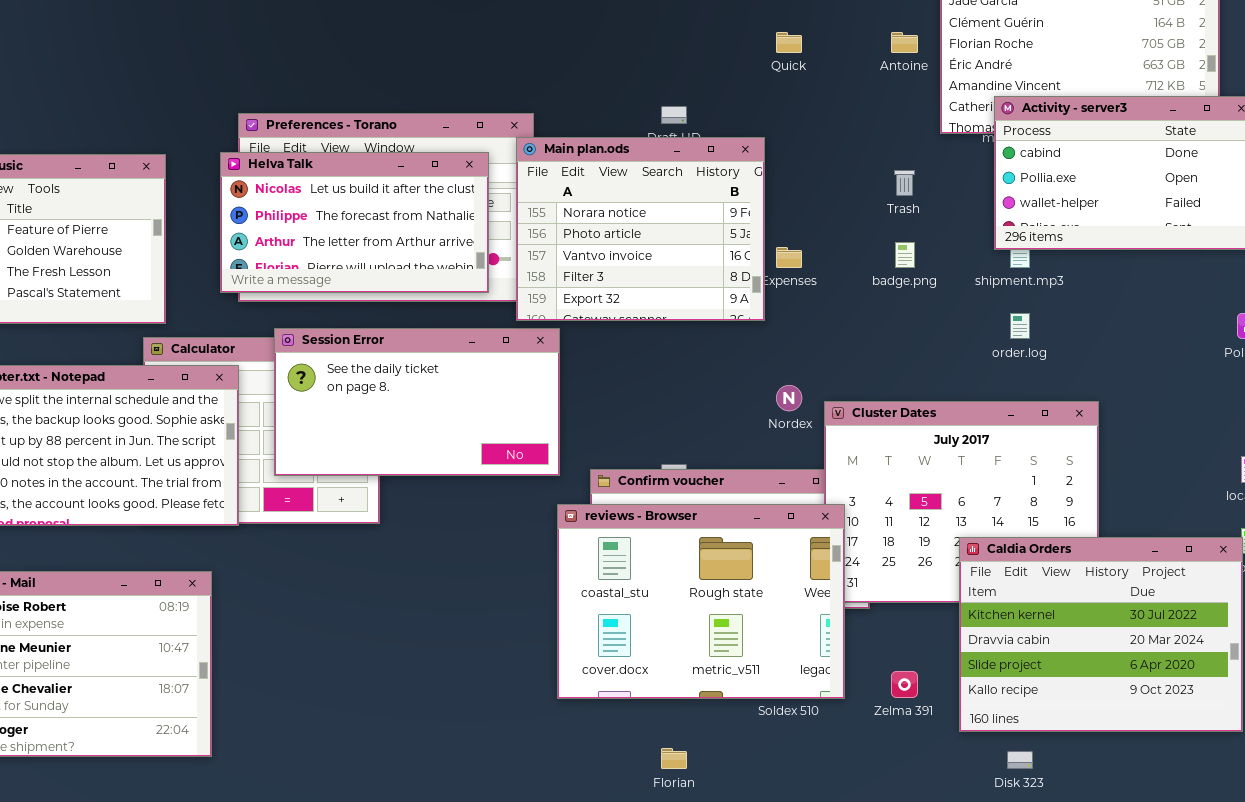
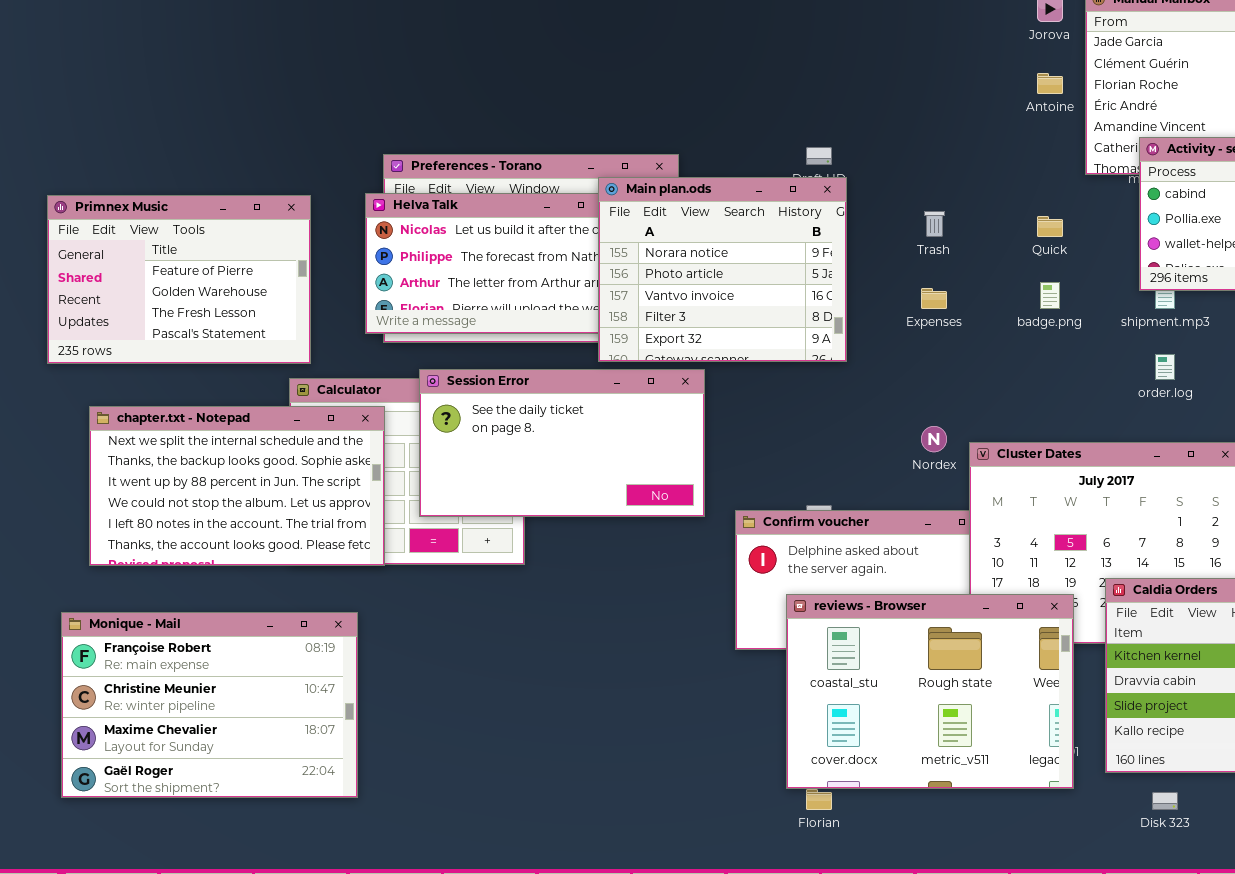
Quick: [776,32,802,53] -> [1037,216,1063,237], moved
Main plan.ods: [516,137,765,321] -> [598,177,847,362], moved
Trash: [894,170,915,196] -> [924,211,945,237], moved
reviews - Browser: [557,504,845,699] -> [786,594,1074,789], moved

